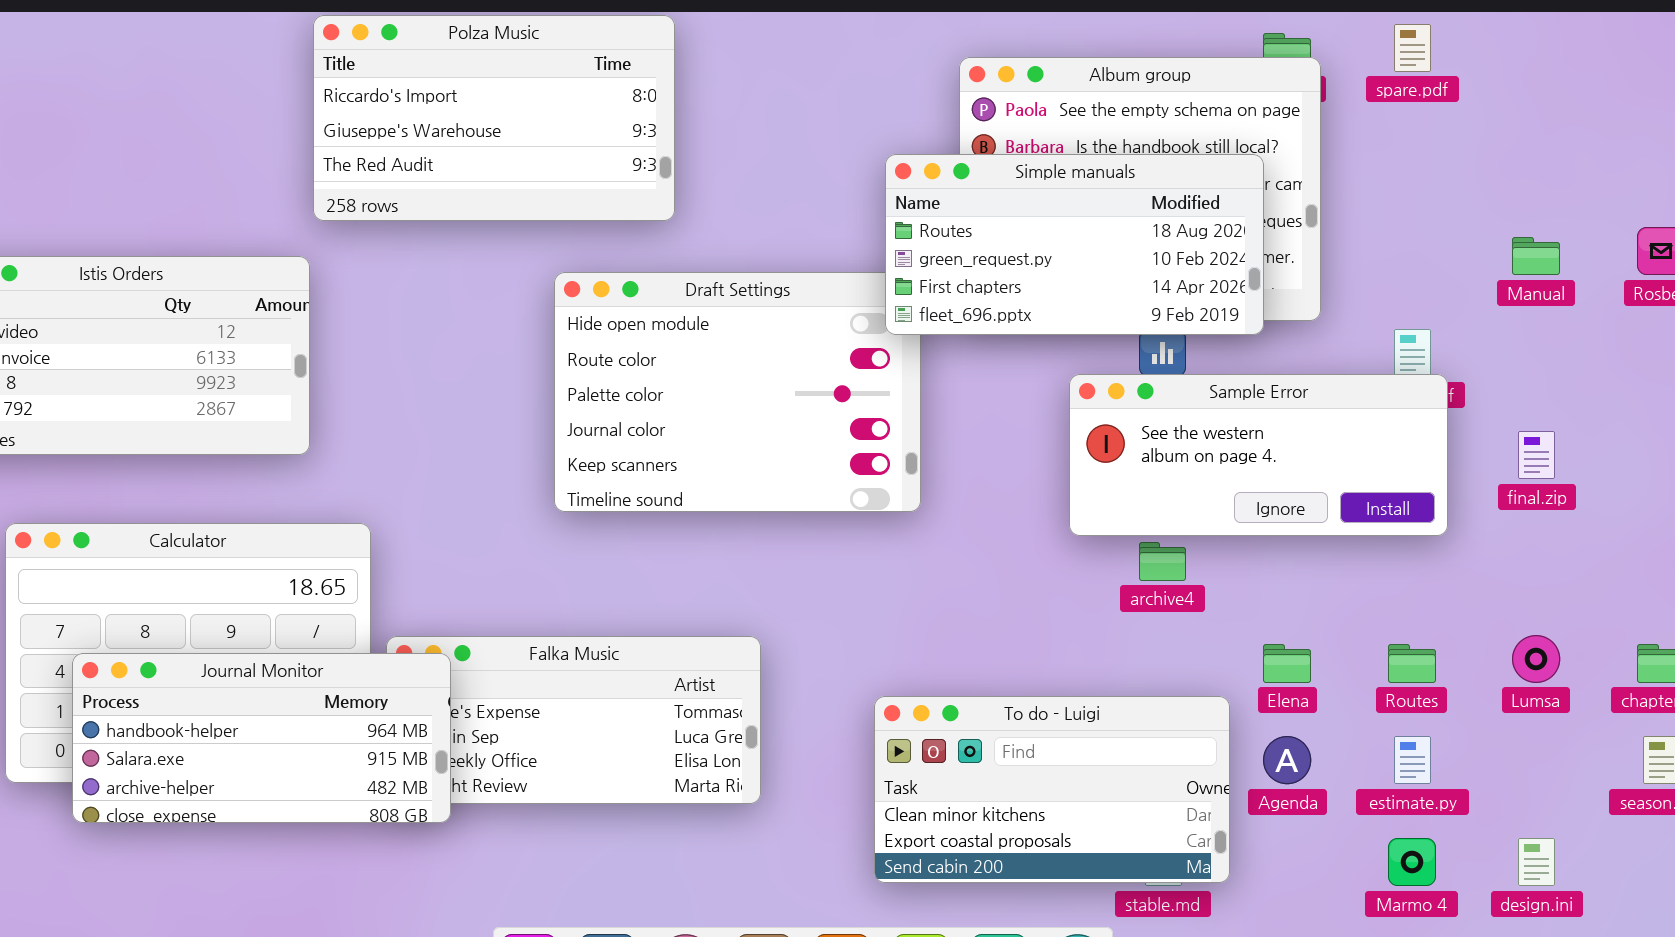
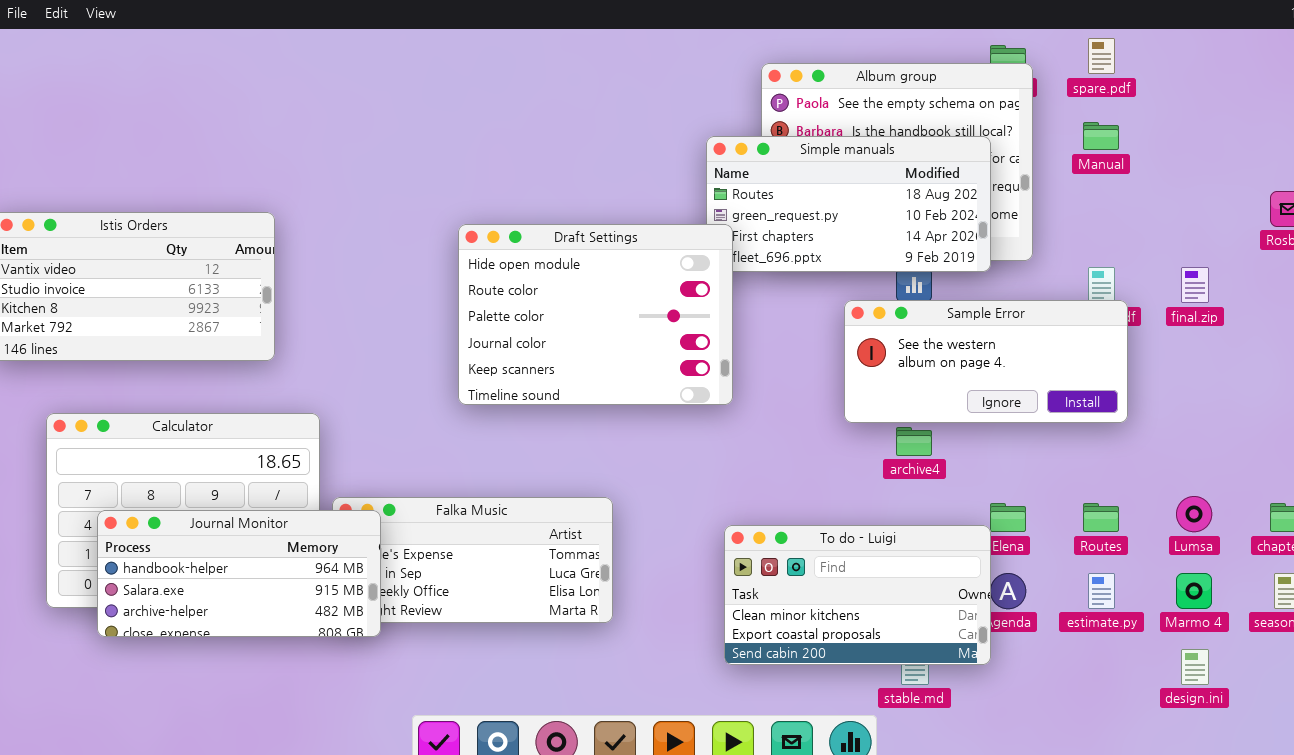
Polza Music: [313,15,675,221] -> none, closed
Manual: [1512,237,1560,275] -> [1083,122,1119,150], moved
Draft Settings: [554,272,921,512] -> [458,224,733,405], raised
final.zip: [1518,431,1555,479] -> [1181,267,1209,303], moved
To do - Luigi: [874,696,1230,883] -> [724,525,991,665], moved
Marmo 4: [1388,838,1436,886] -> [1176,573,1212,609], moved

